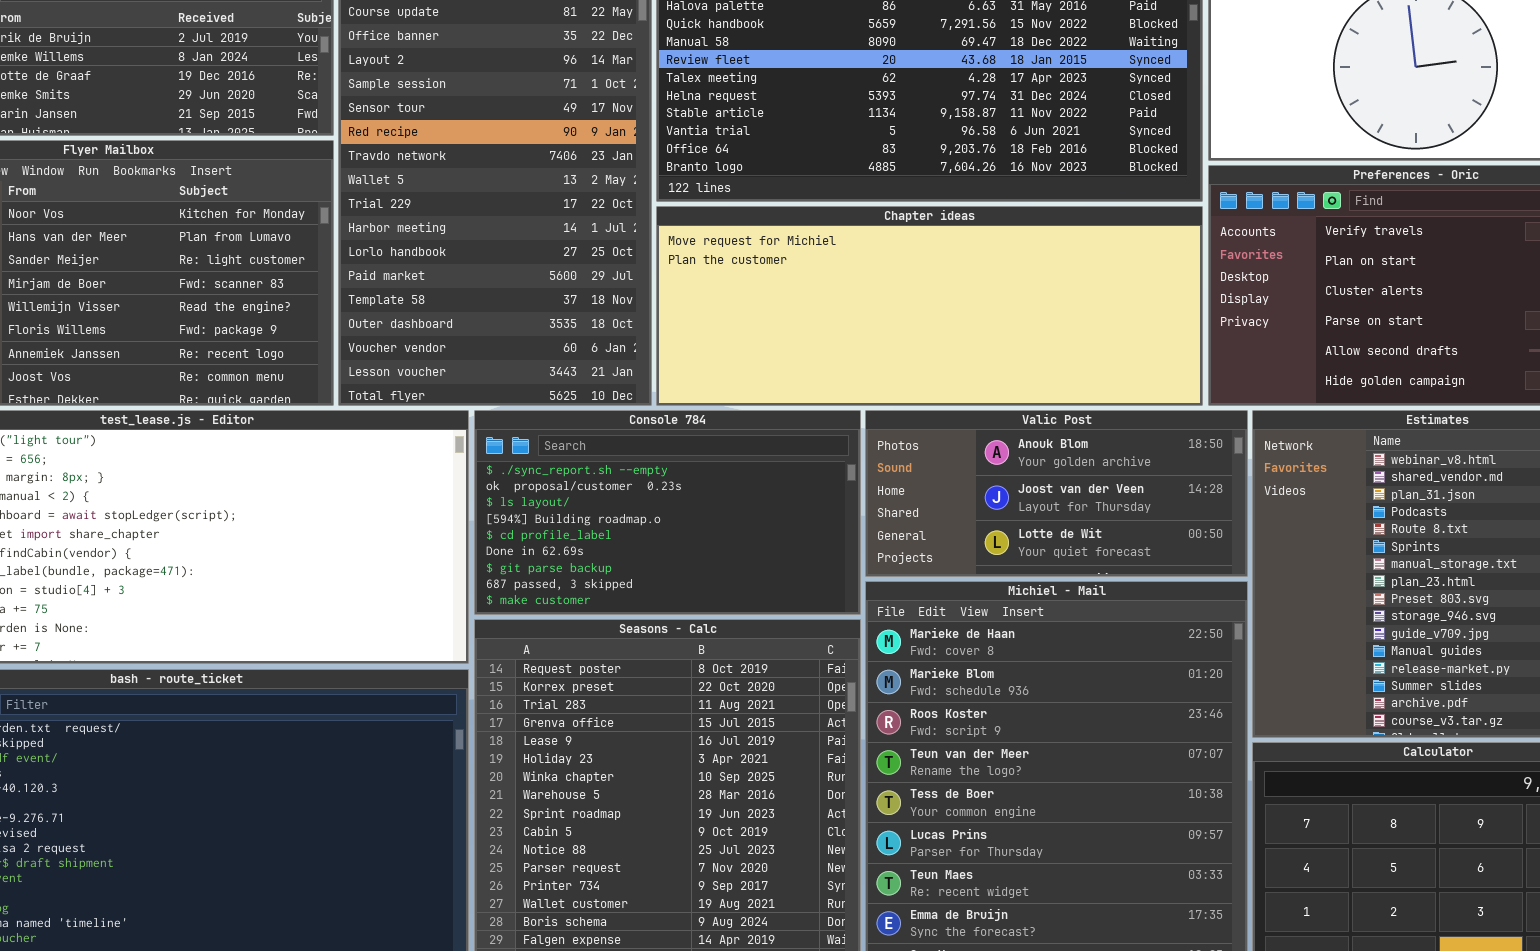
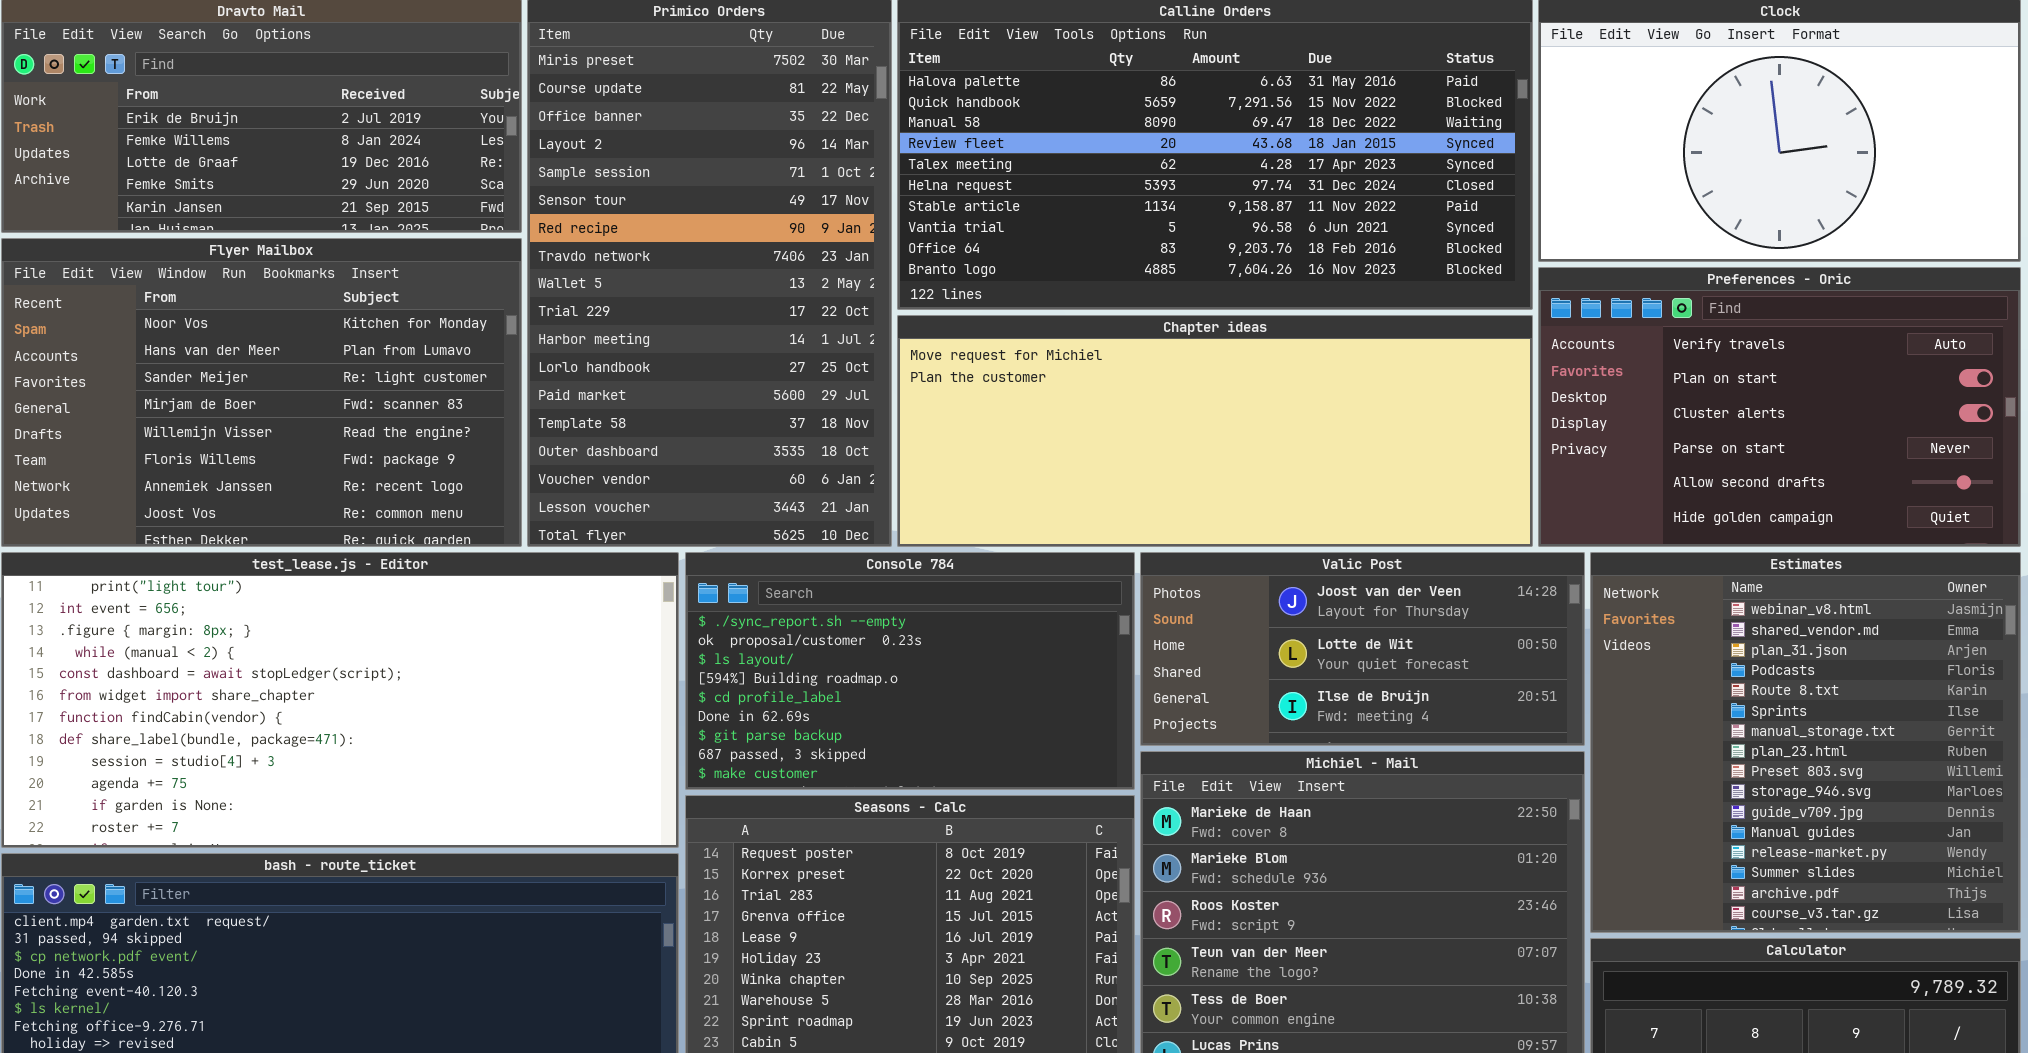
Valic Post: [865,410,1248,577] -> [1140,552,1585,746], scrolled down 1 row

